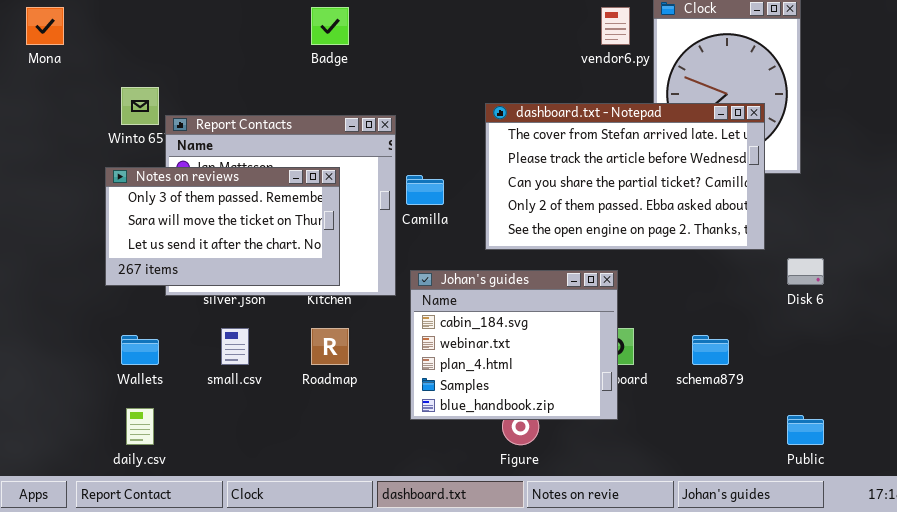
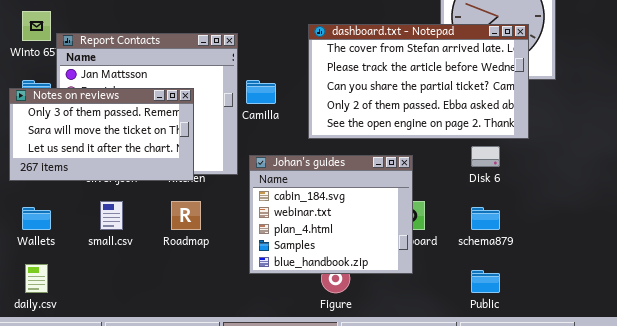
Notes on reviews: [105,167,340,286] -> [9,88,194,181], moved
Disk 6: [787,258,824,285] -> [471,146,500,167], moved
Public: [787,415,824,445] -> [471,270,500,293], moved

